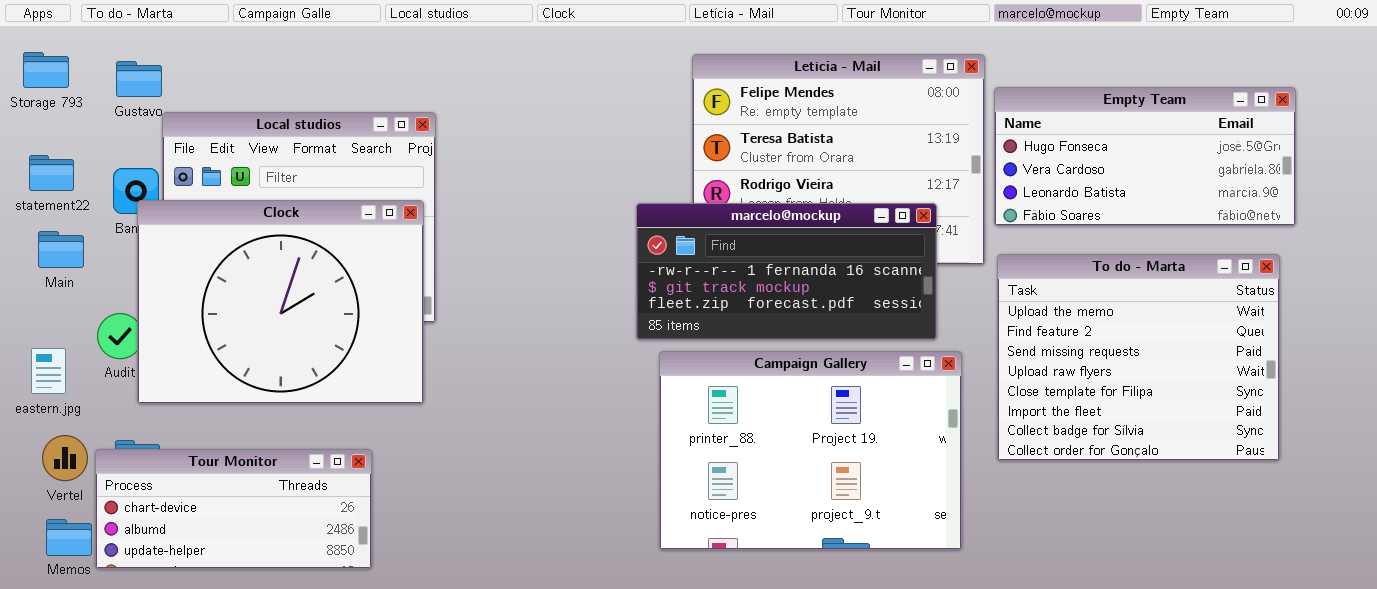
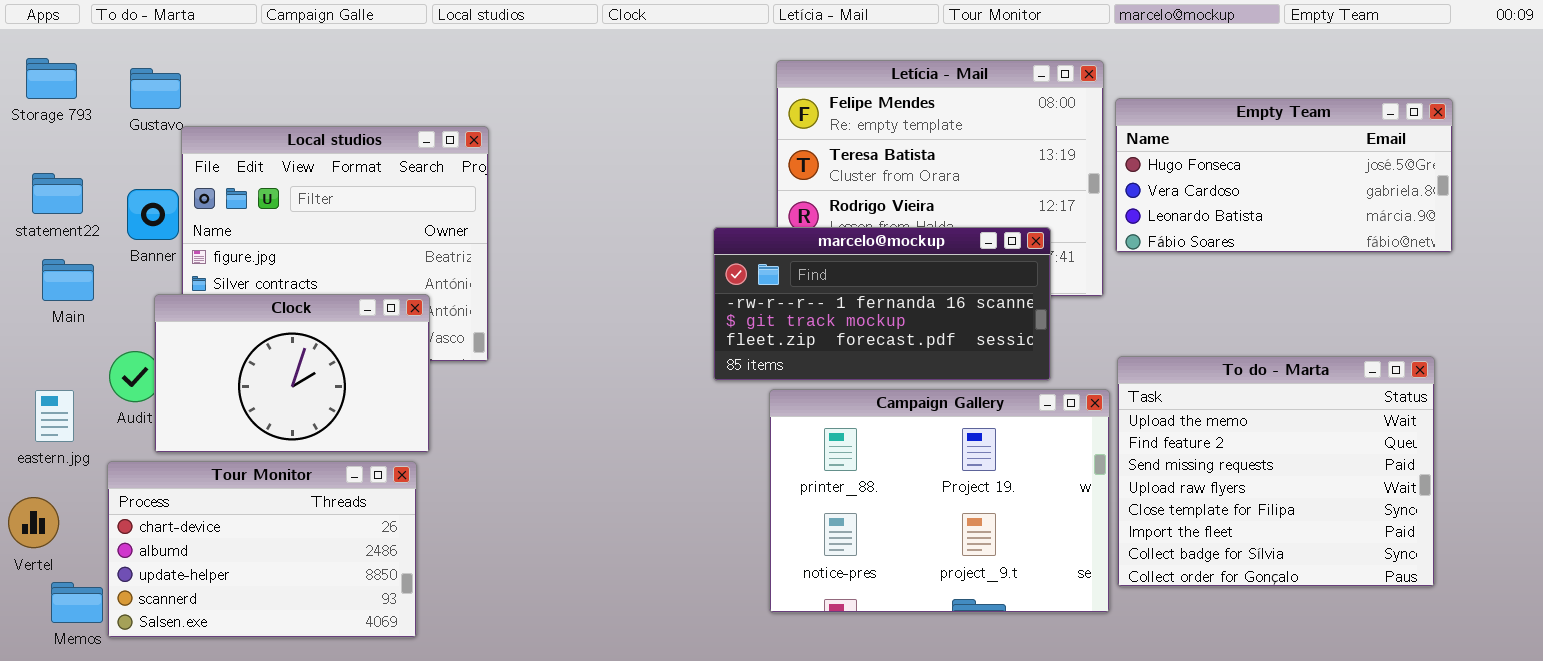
Clock: [137,200,424,404] -> [154,294,430,453], resized
To do - Marta: [997,254,1280,461] -> [1117,356,1435,587], moved
Campaign Gallery: [659,351,962,550] -> [769,389,1110,613], moved
Vertel: [42,435,88,481] -> [8,497,59,548], moved
Tour Monitor: [95,449,372,569] -> [107,461,417,638], resized

